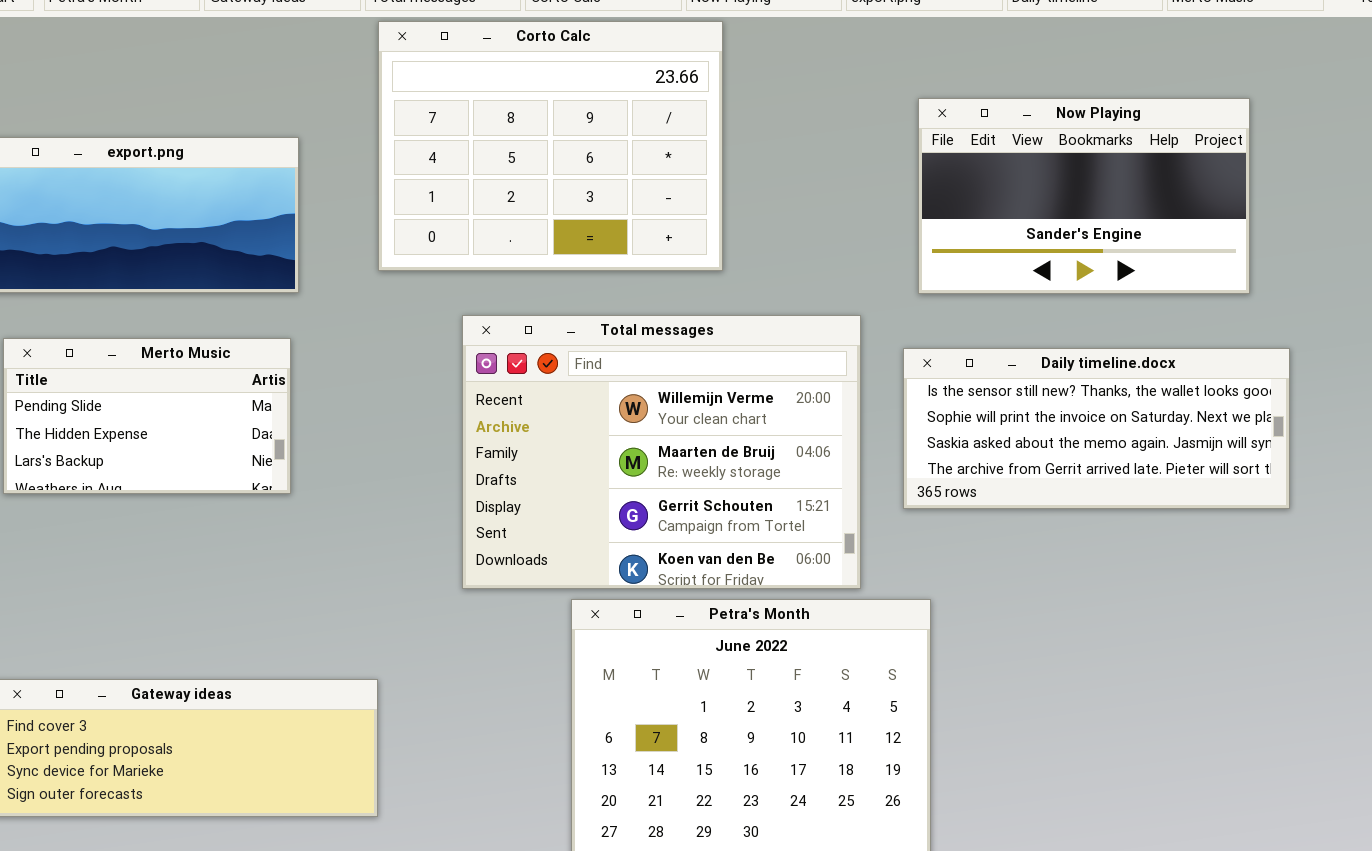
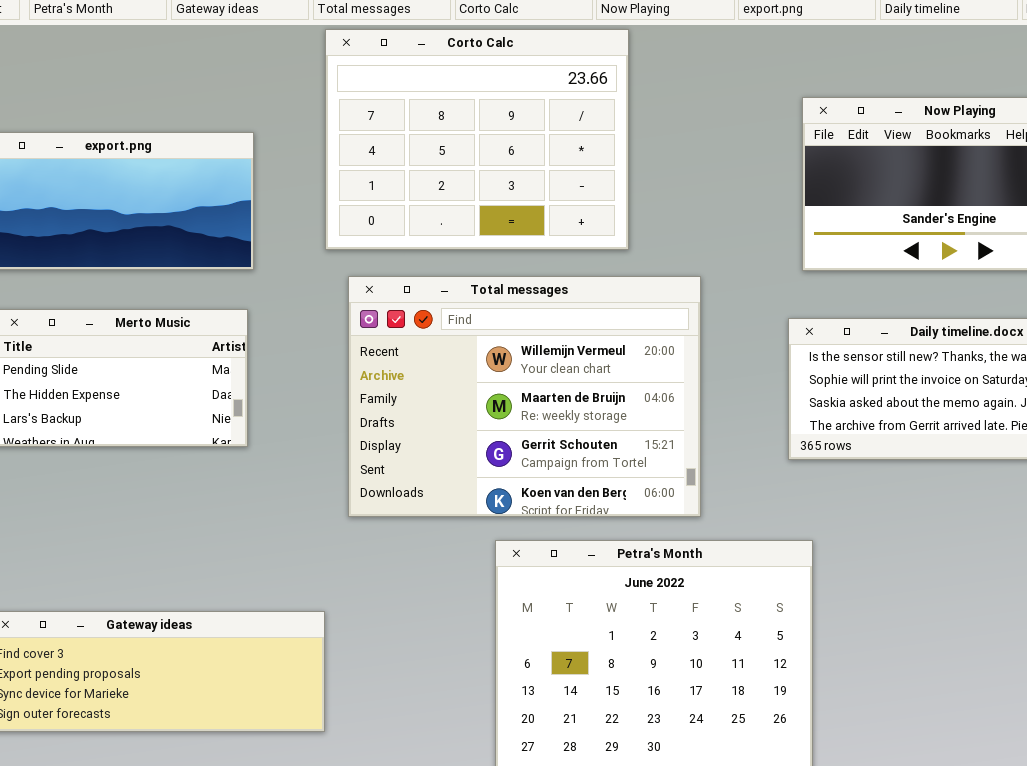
Total messages: [462,315,861,589] -> [348,276,701,517], moved

